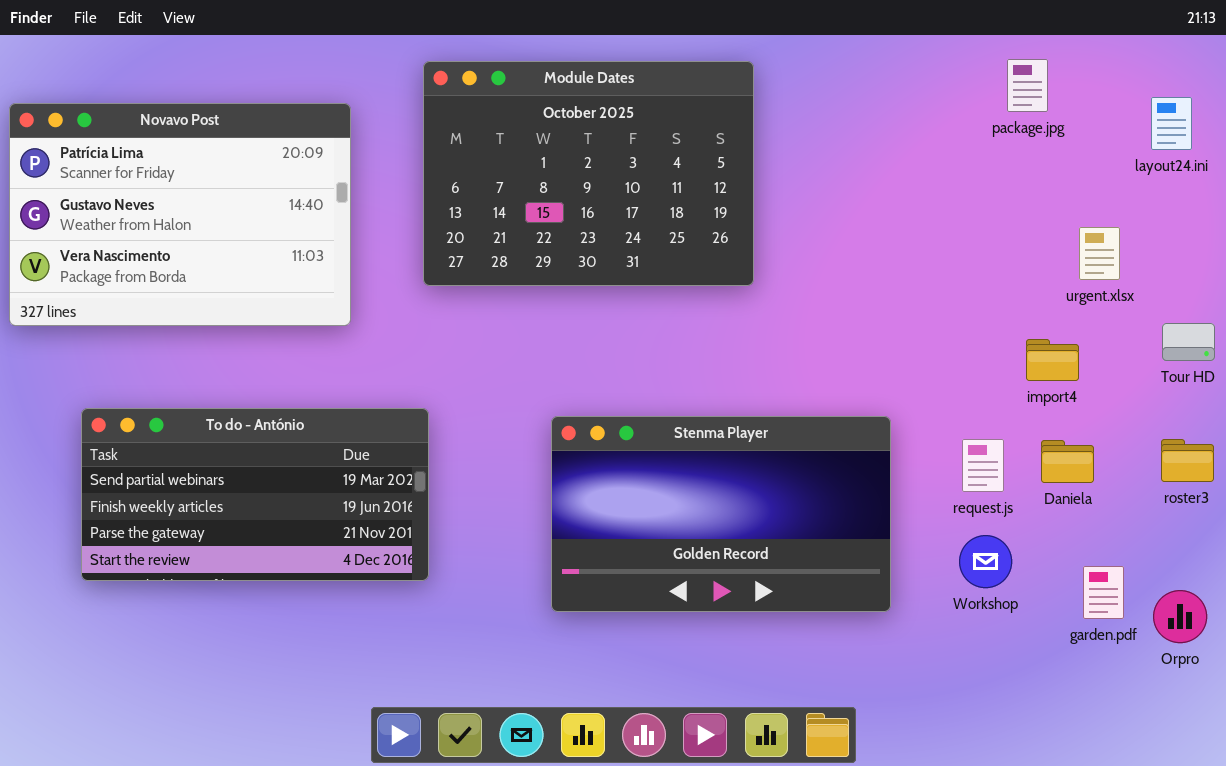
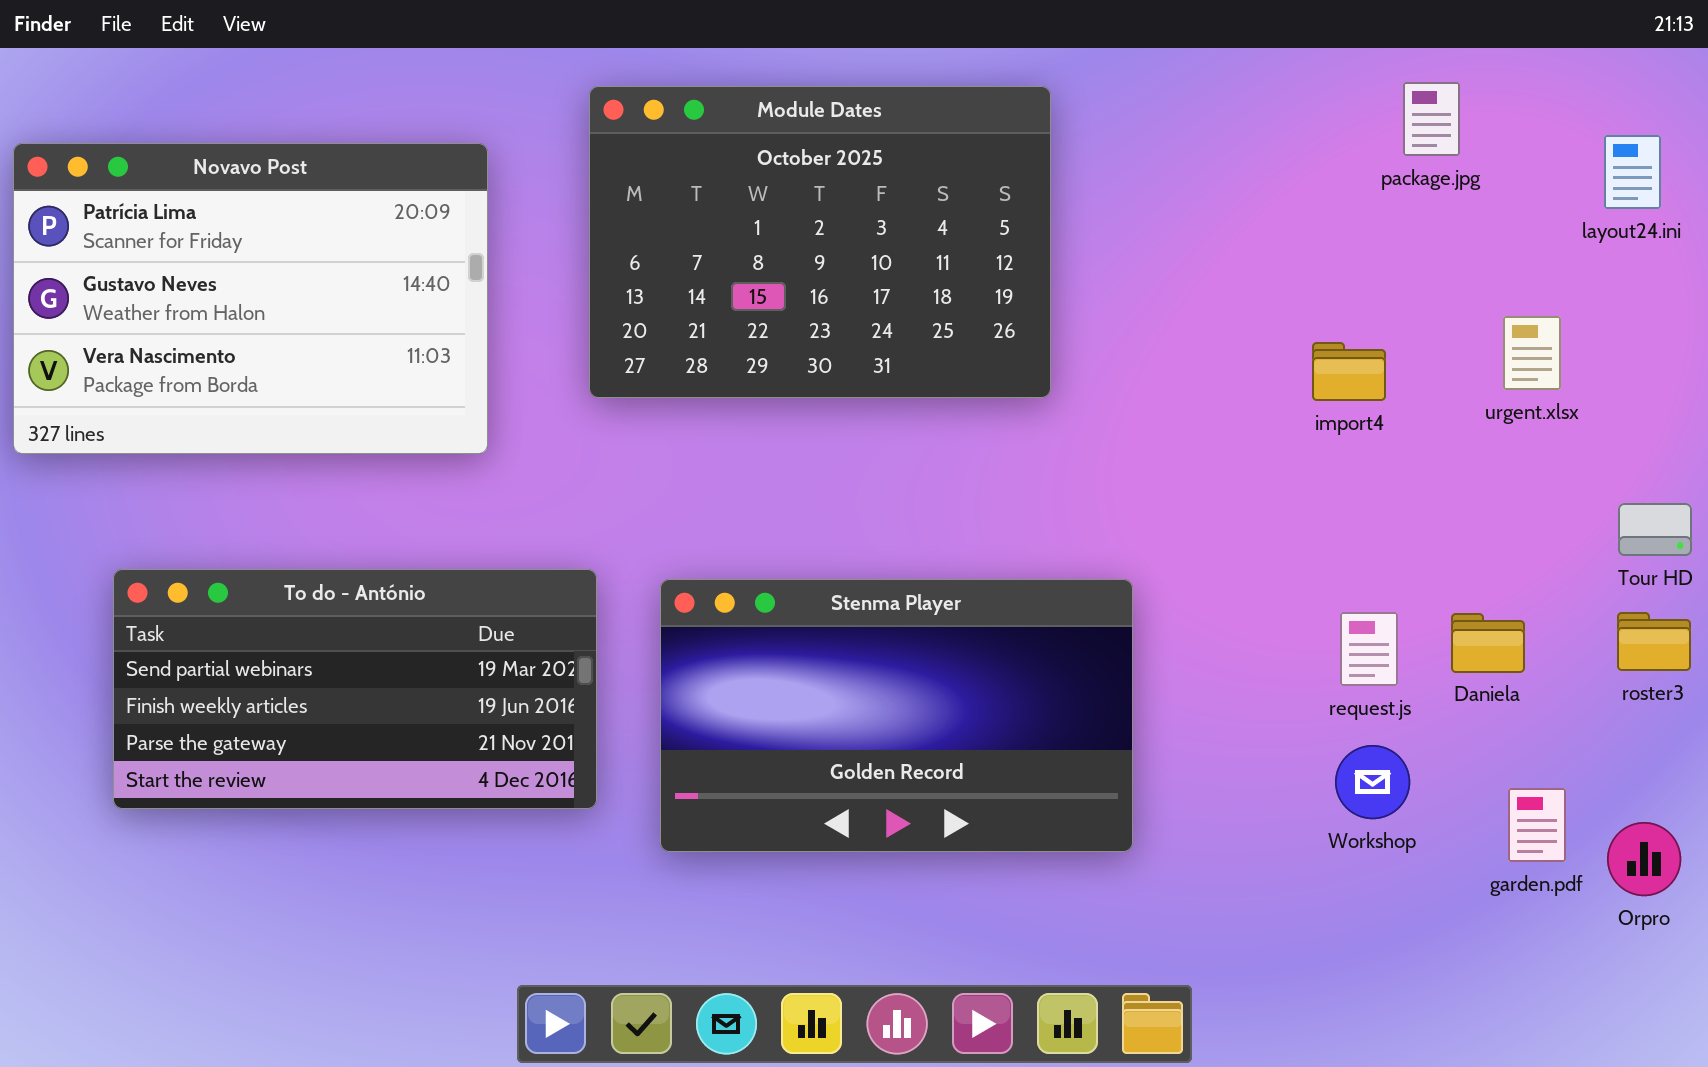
Tour HD: [1162,323,1215,361] -> [1618,503,1692,556], moved
import4: [1026,339,1079,381] -> [1312,342,1386,401], moved
Stenma Player: [551,416,891,612] -> [660,579,1133,852], moved

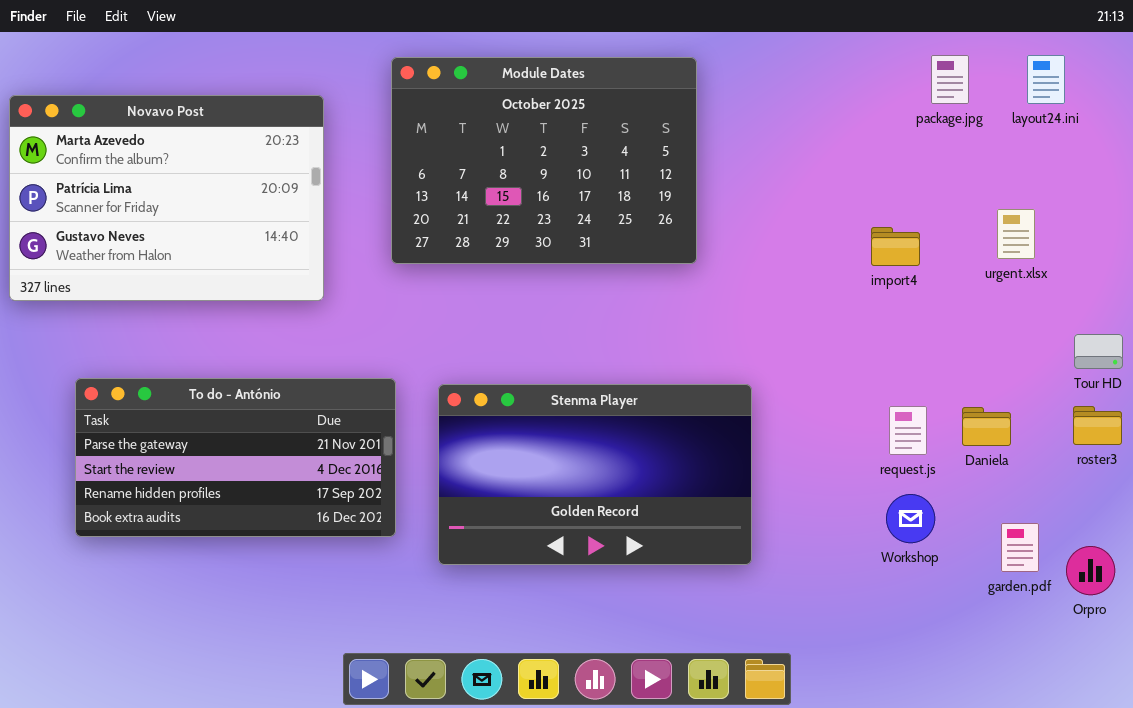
layout24.ini: [1604,135,1661,209] -> [1027,55,1065,104], moved
Novavo Post: [13,143,488,454] -> [9,95,324,301], scrolled up 1 row
To do - António: [113,569,597,809] -> [75,378,396,537], scrolled down 2 rows

